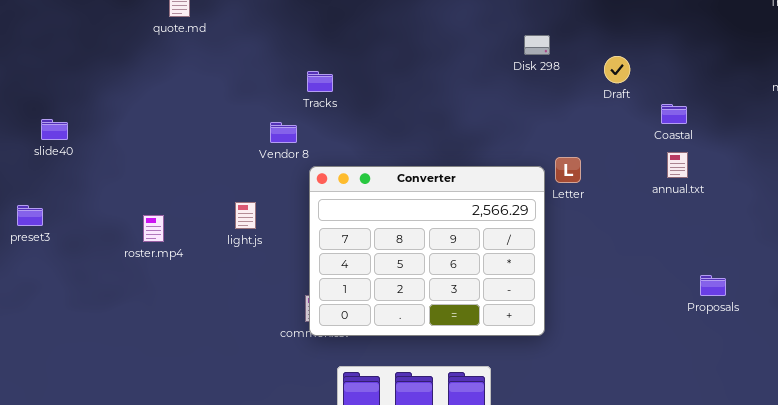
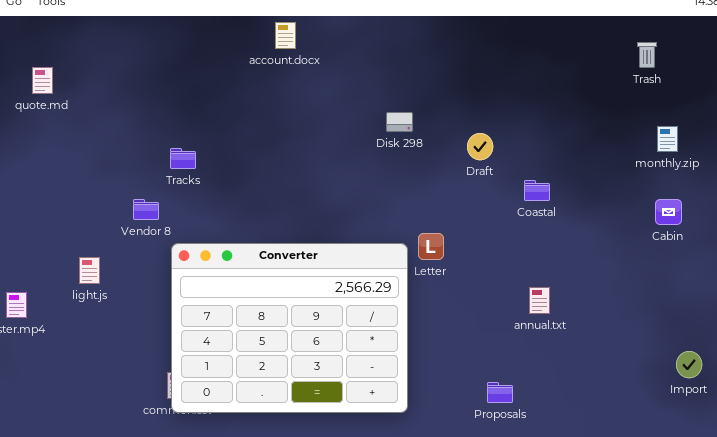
annual.txt: [667,152,688,178] -> [529,287,550,314], moved
light.js: [235,202,256,229] -> [79,257,100,284], moved
Proposals: [700,275,726,296] -> [487,382,513,403], moved

